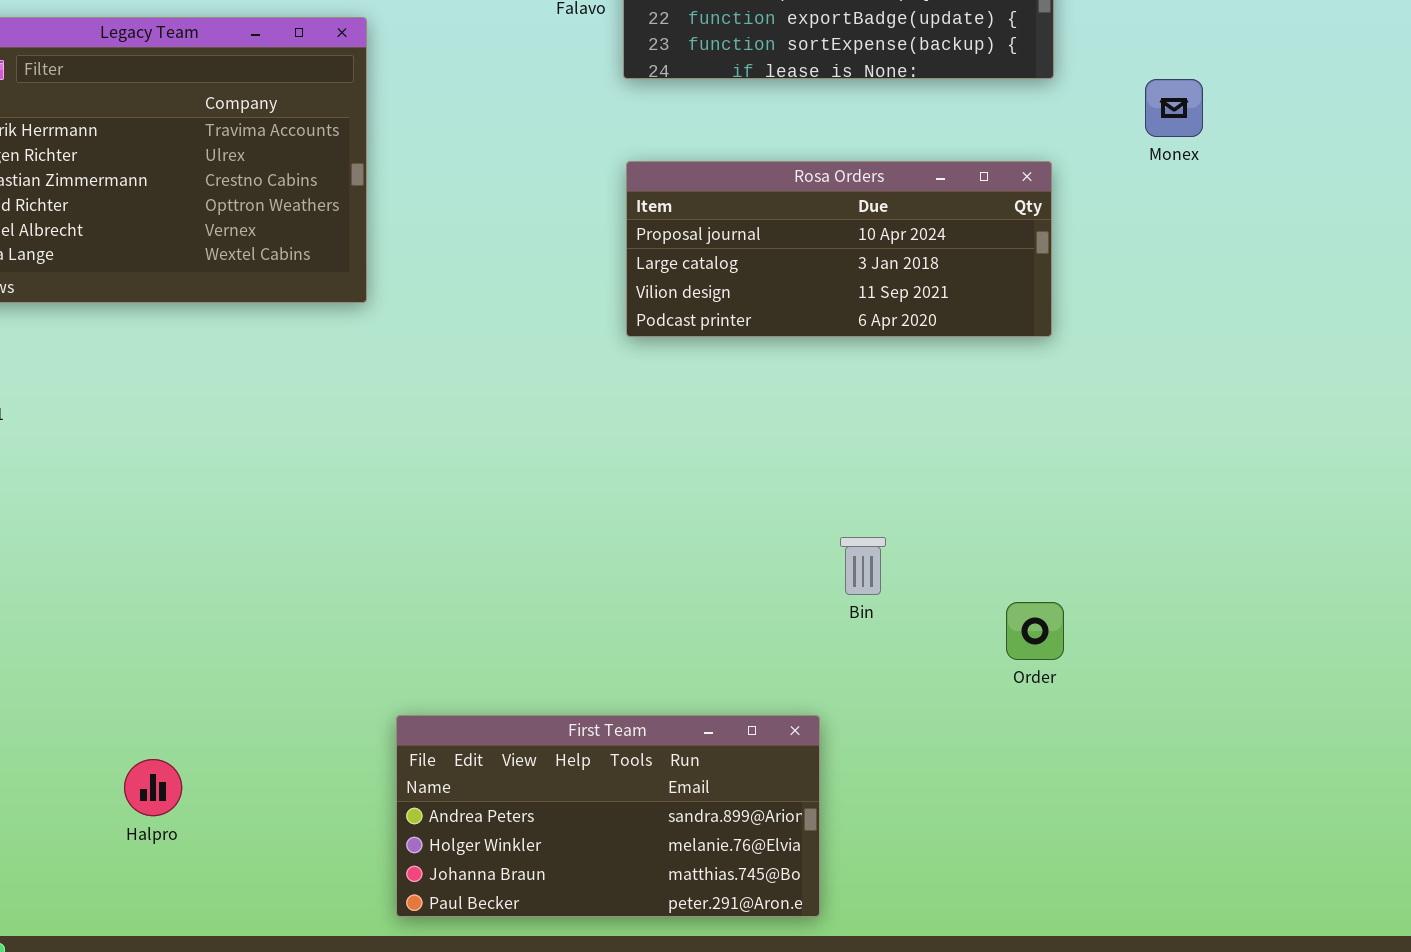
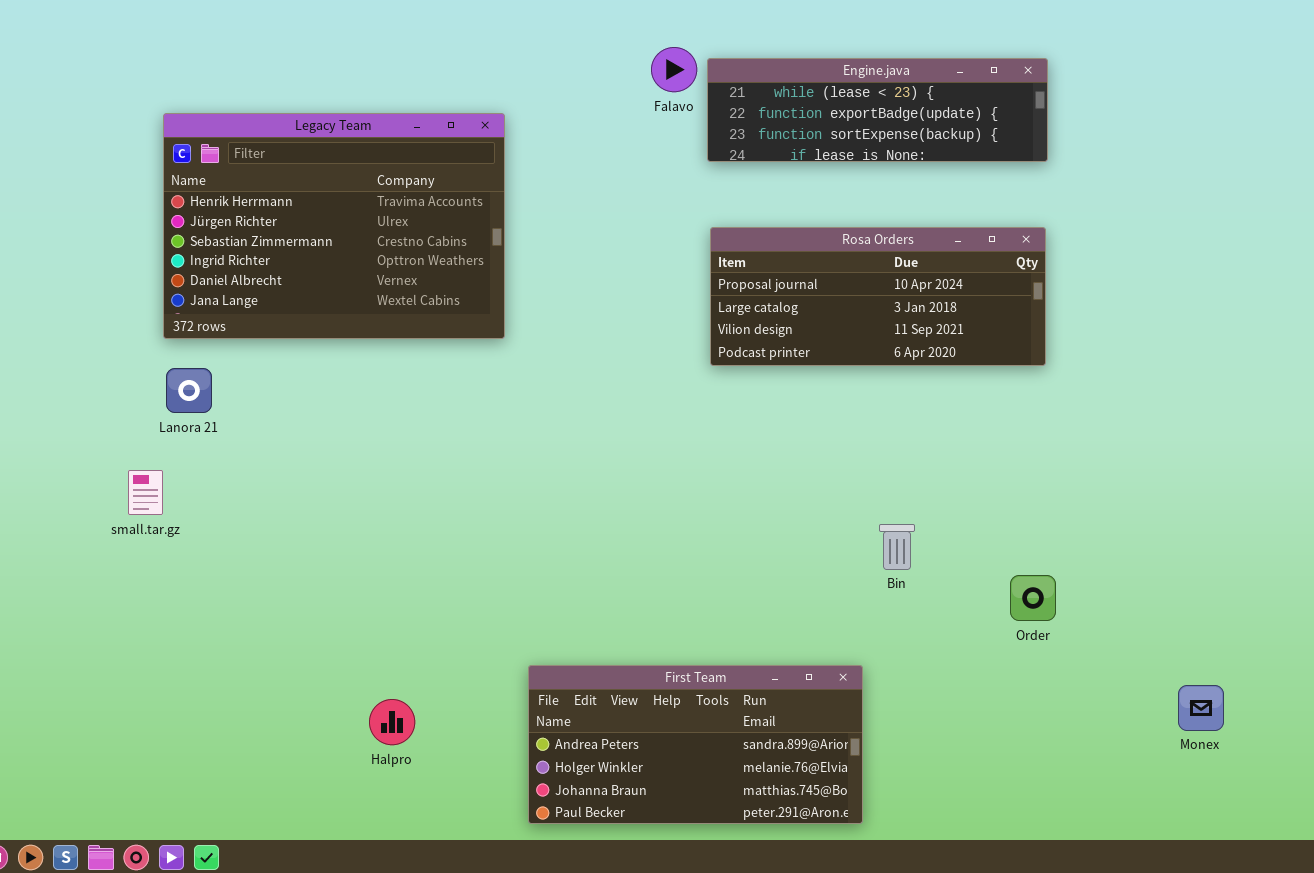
Monex: [1145,79,1203,137] -> [1178,685,1224,731], moved
Halpro: [124,759,182,816] -> [369,699,415,745], moved

